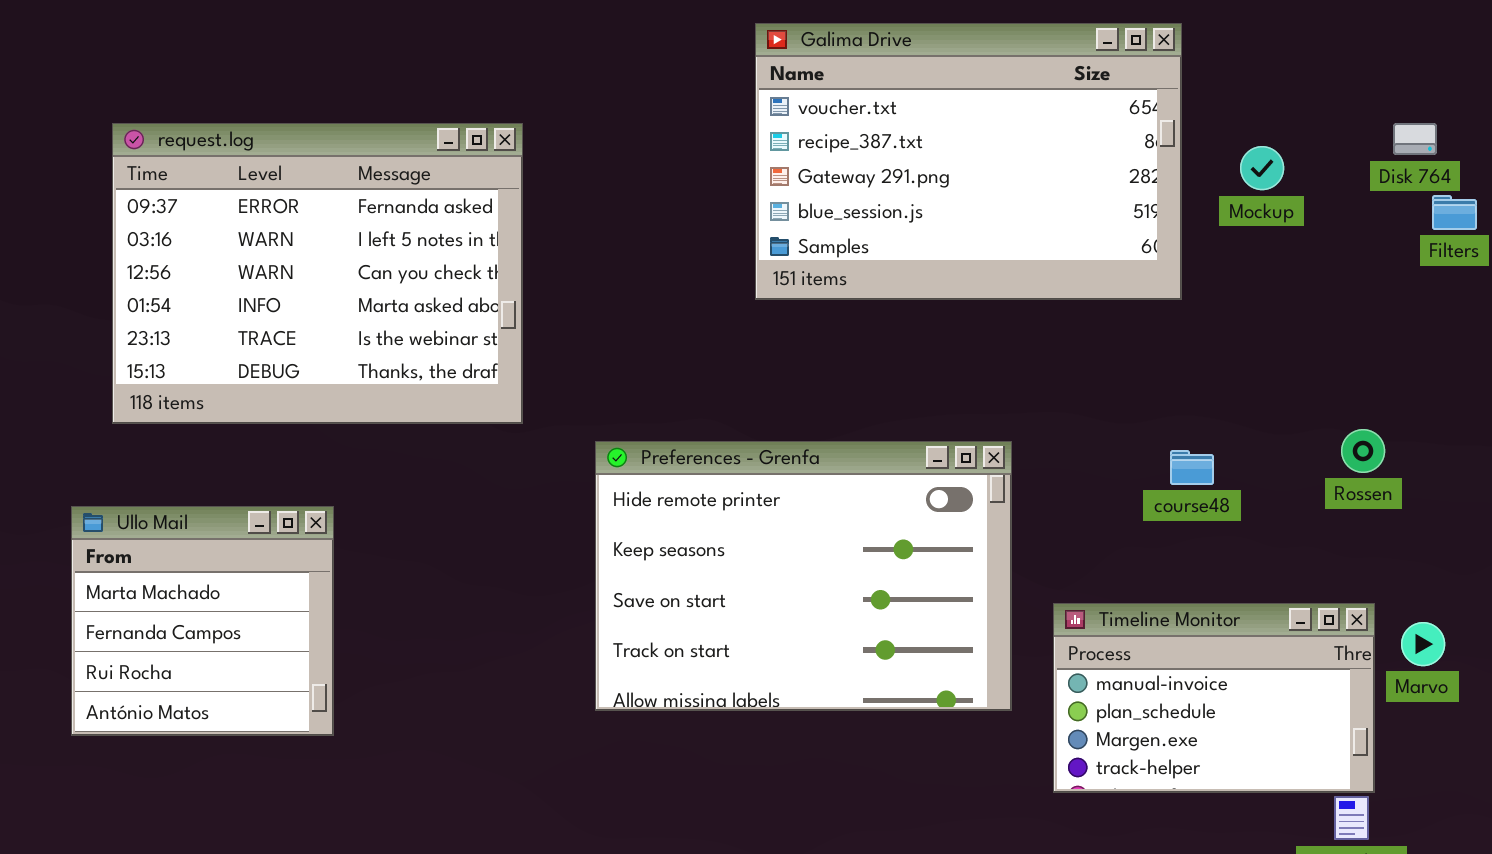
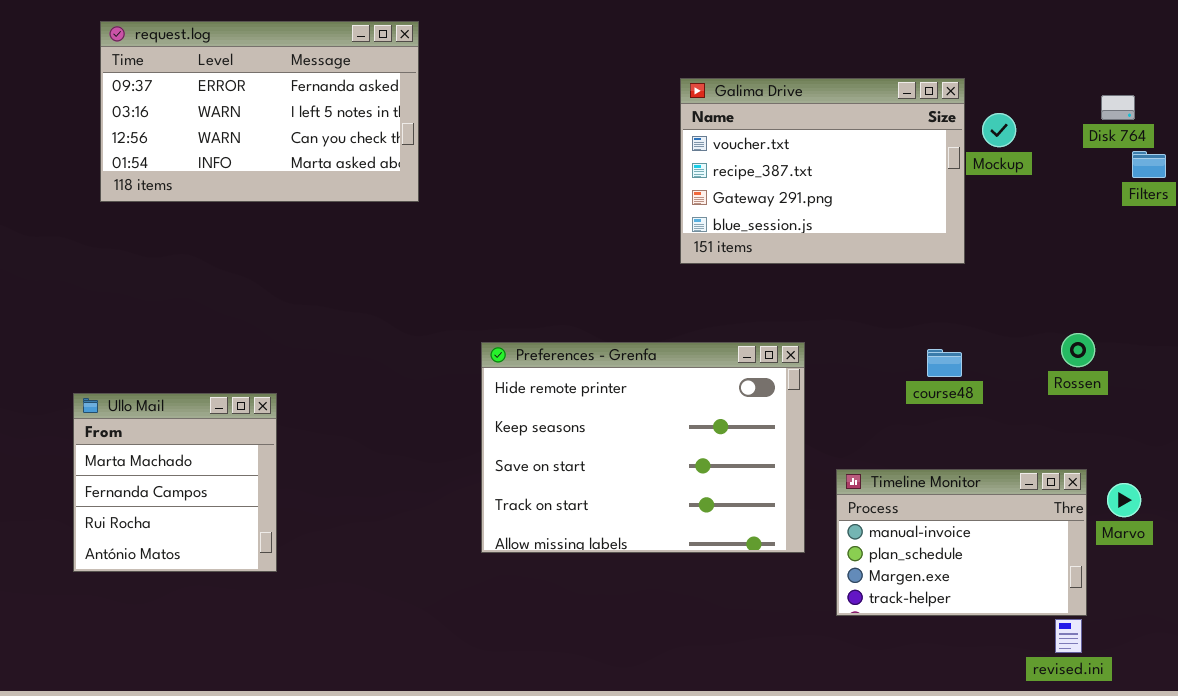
Galima Drive: [755,23,1182,300] -> [680,78,965,264], moved, resized
request.log: [112,123,523,424] -> [100,21,419,202], moved, resized

